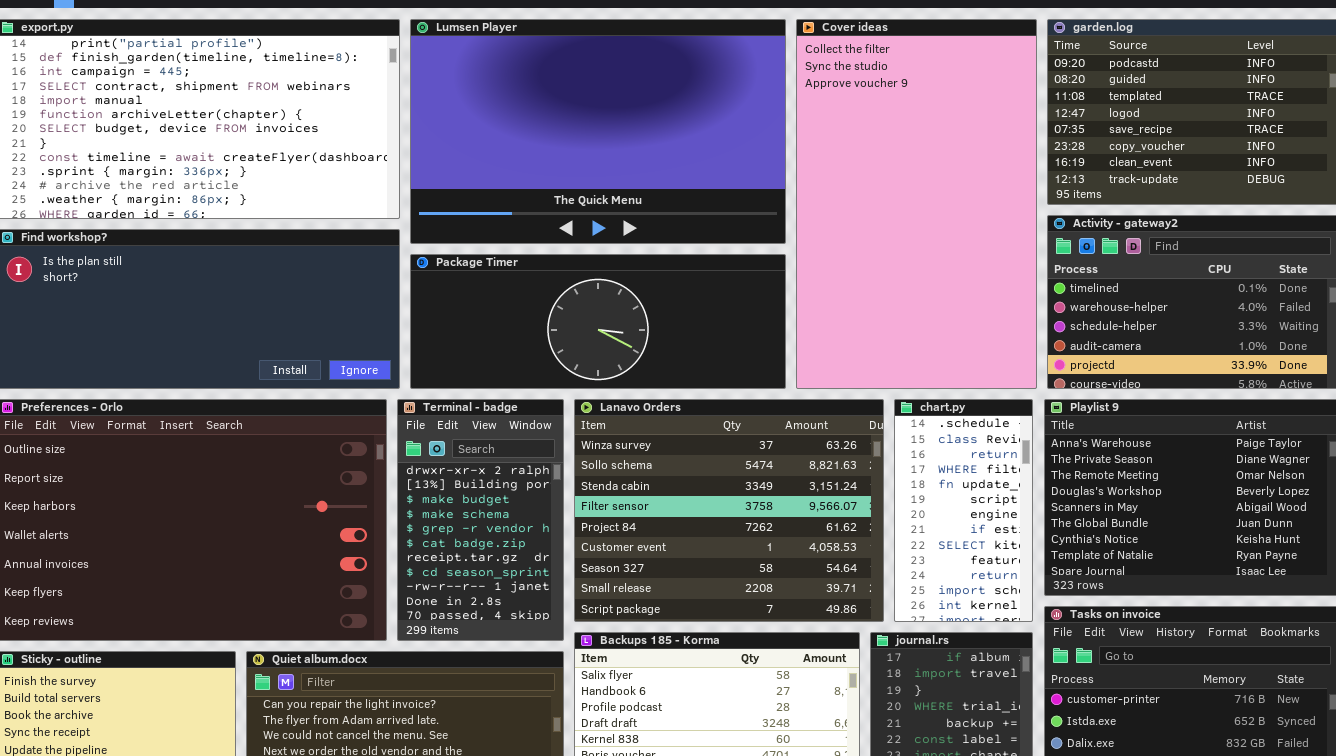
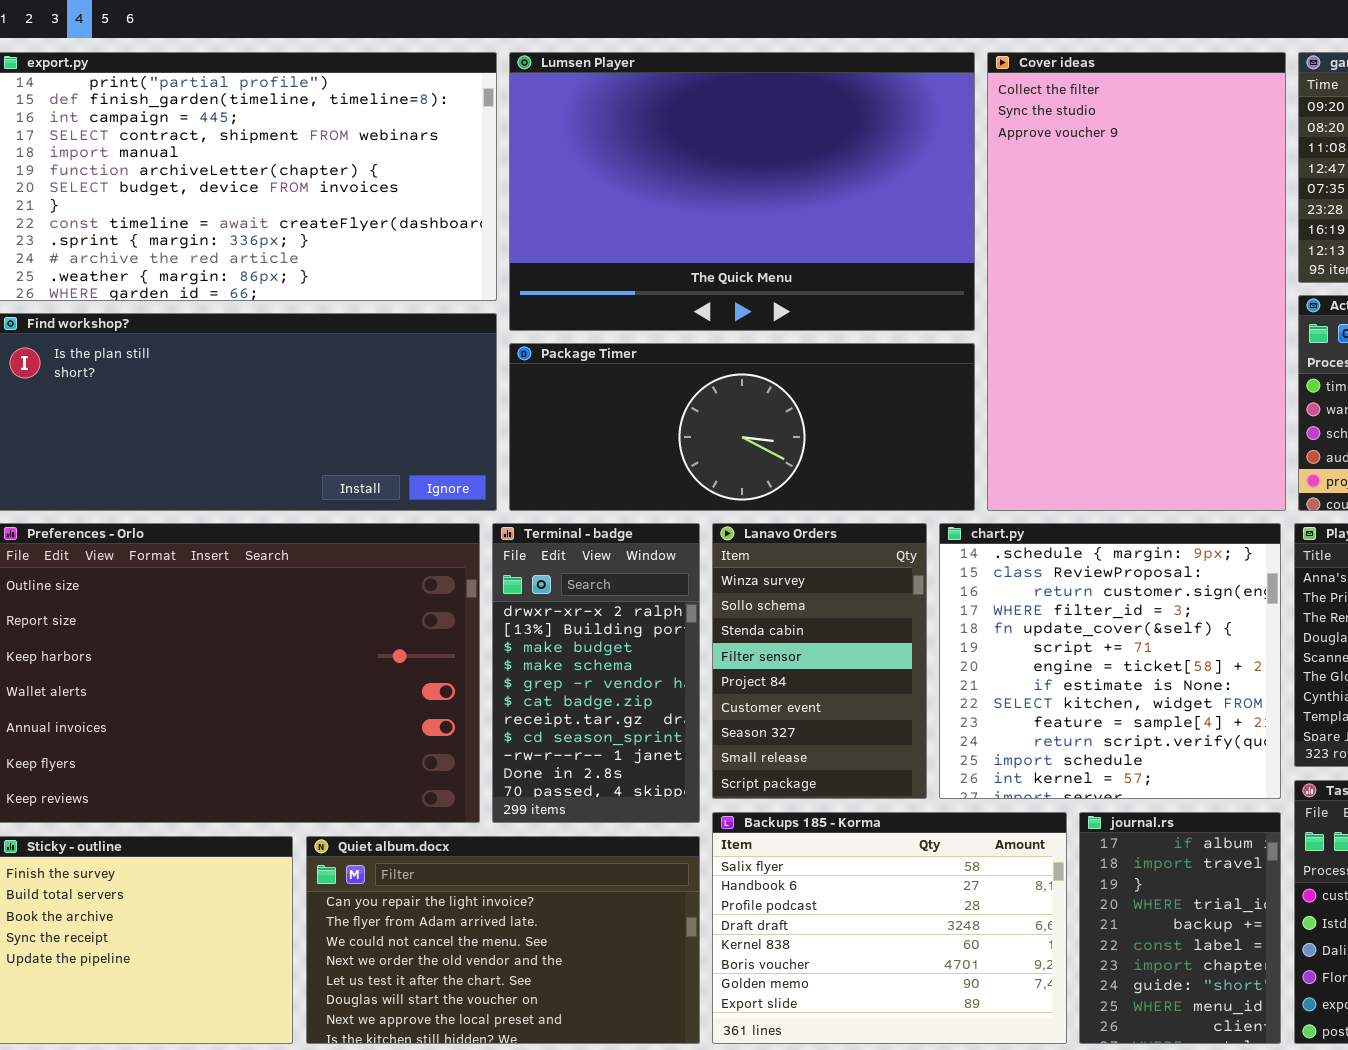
Lanavo Orders: [574,399,884,622] -> [712,523,927,799], resized
chart.py: [894,399,1033,622] -> [939,523,1281,799], resized

